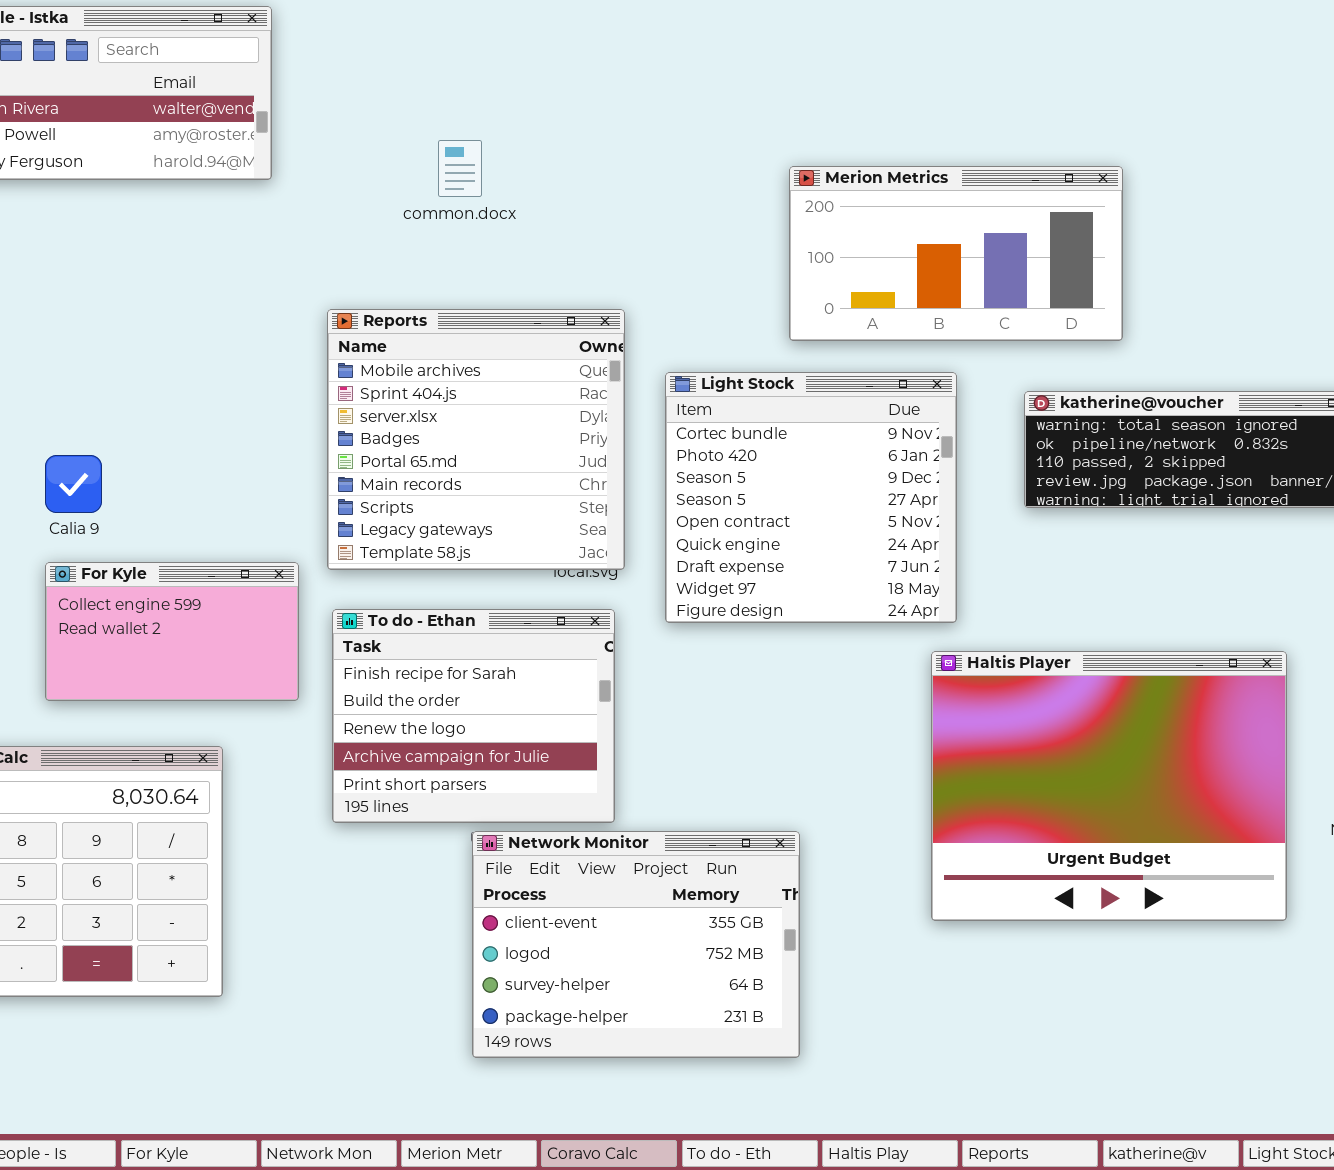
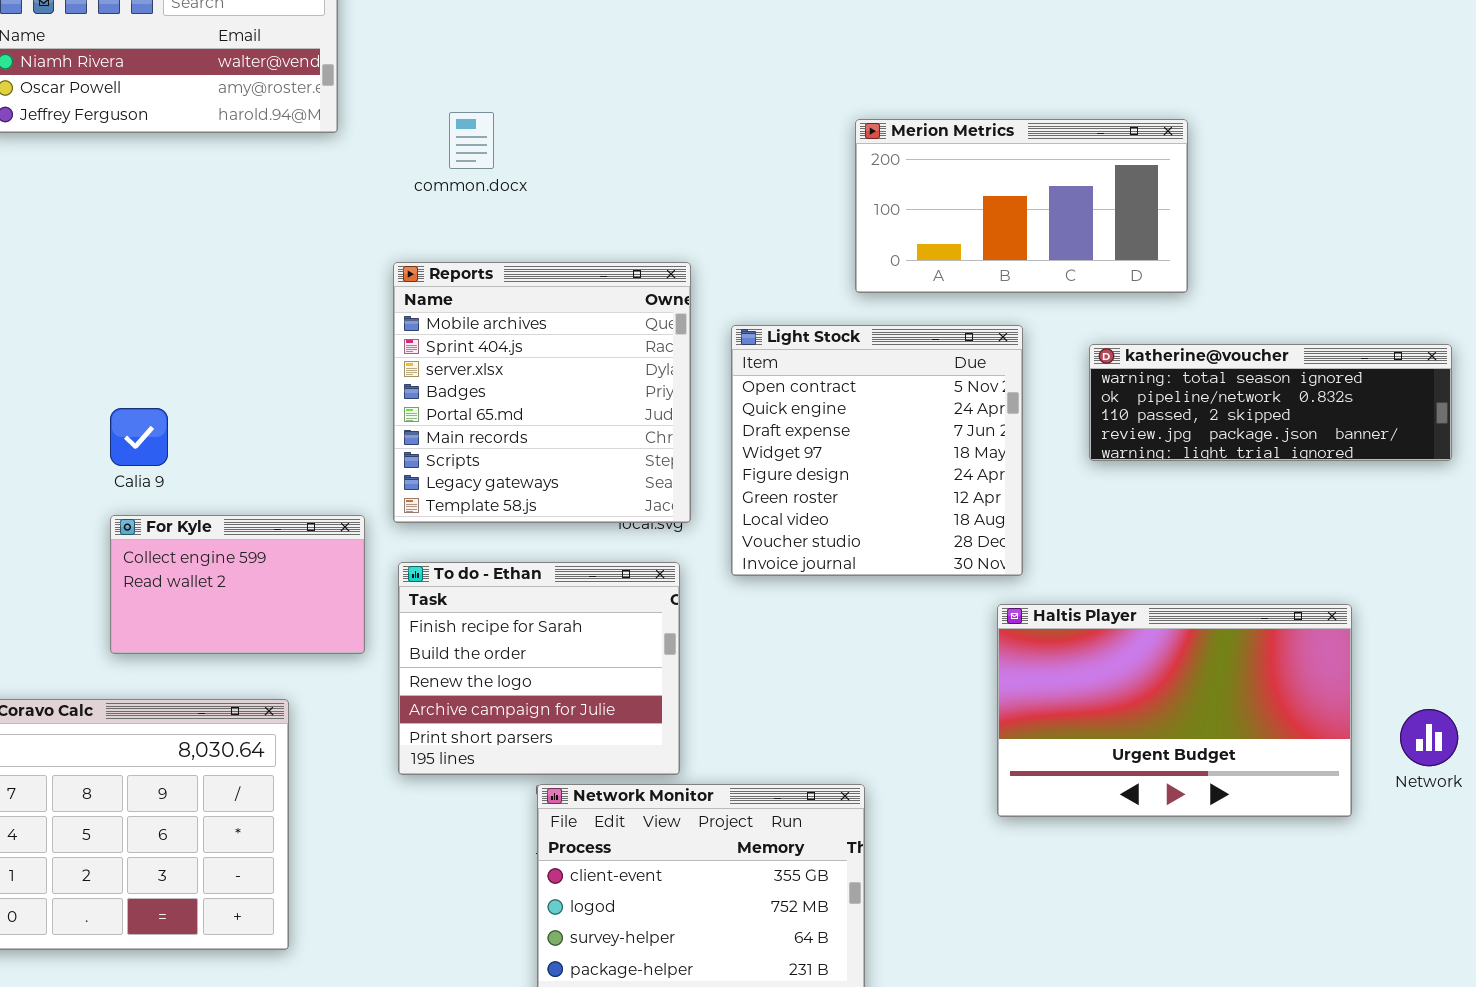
common.docx: [438,140,482,197] -> [449,112,494,169], moved
Light Stock: [665,372,957,623] -> [731,325,1023,576], scrolled down 4 rows
Haltis Player: [931,651,1287,921] -> [997,604,1352,817], resized

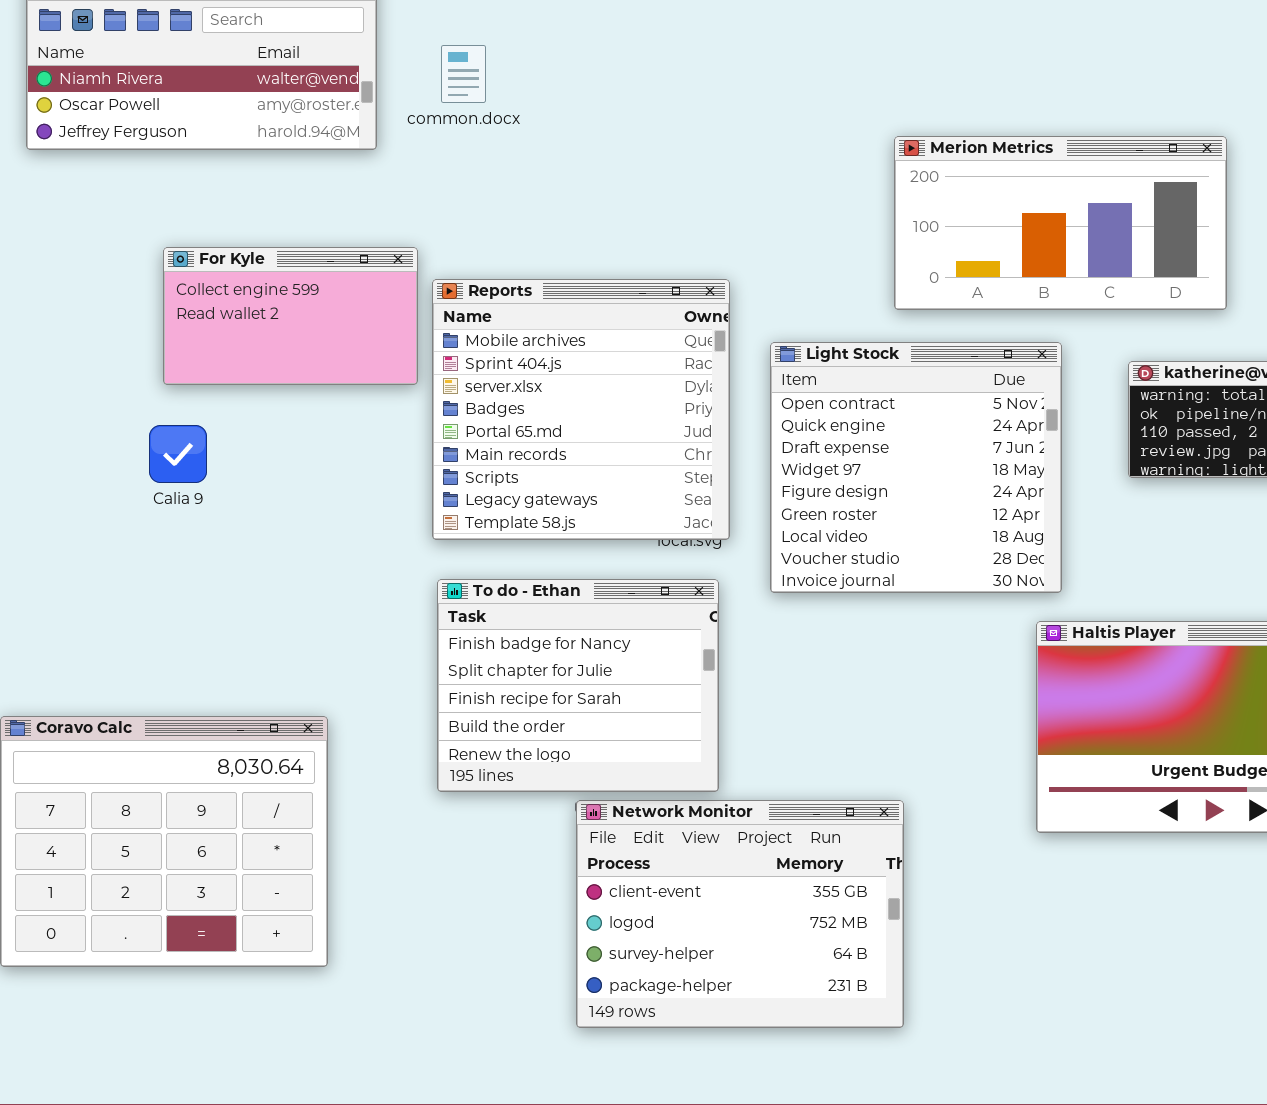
common.docx: [449,112,494,169] -> [441,45,486,103], moved
For Kyle: [110,515,365,654] -> [163,247,418,385], moved
To do - Ethan: [398,562,680,775] -> [437,579,719,792], scrolled up 2 rows

